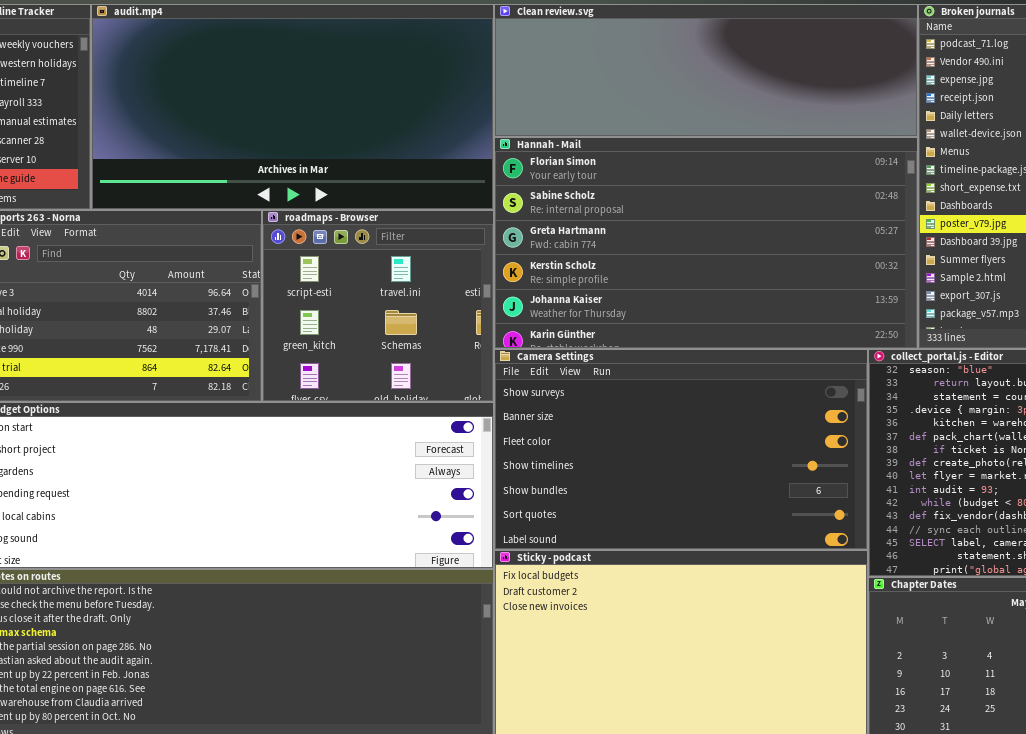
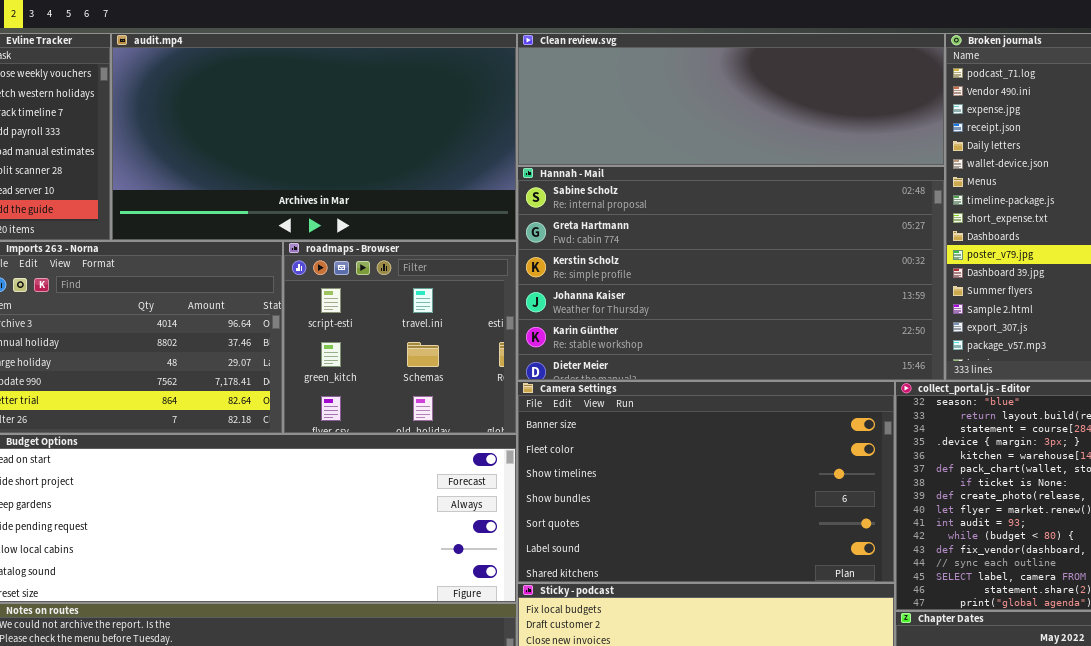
Hannah - Mail: [494,137,918,349] -> [517,166,945,381], scrolled down 1 row
Camera Settings: [494,349,868,550] -> [517,381,895,583], scrolled down 1 row

